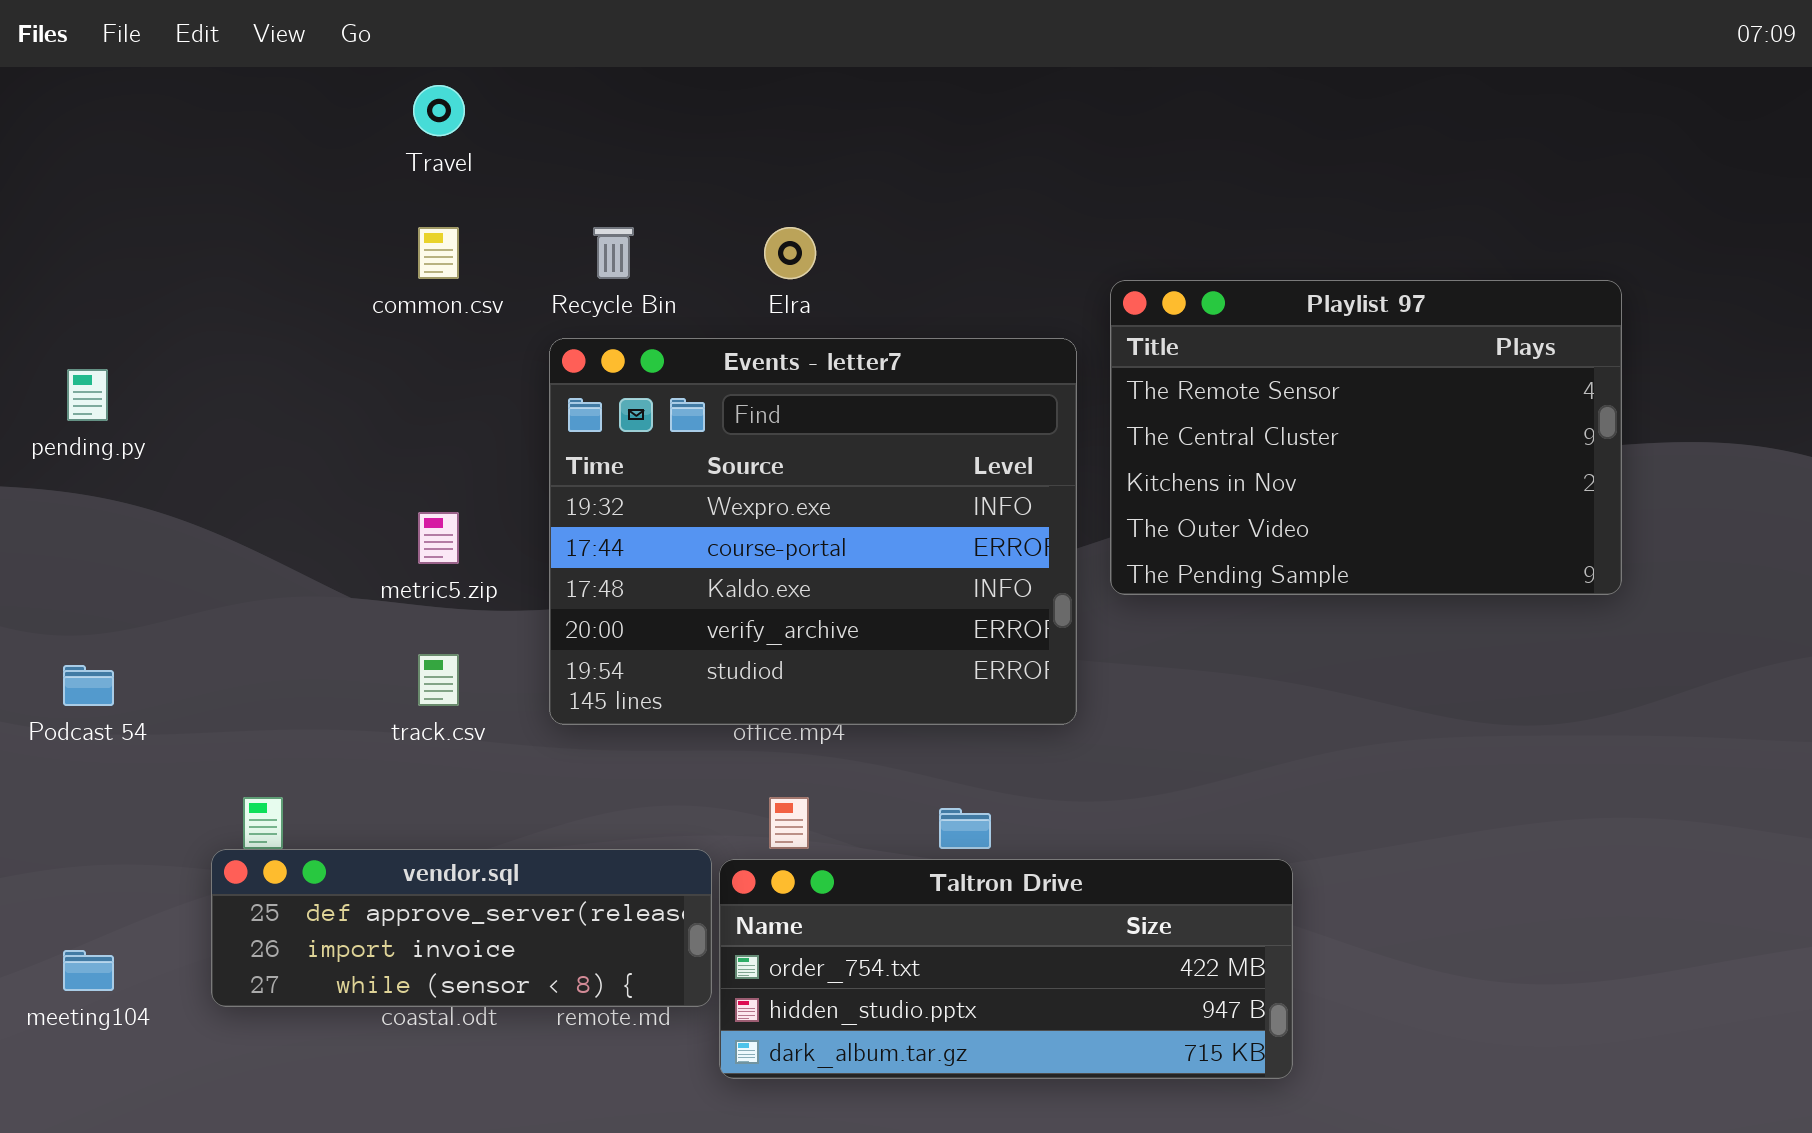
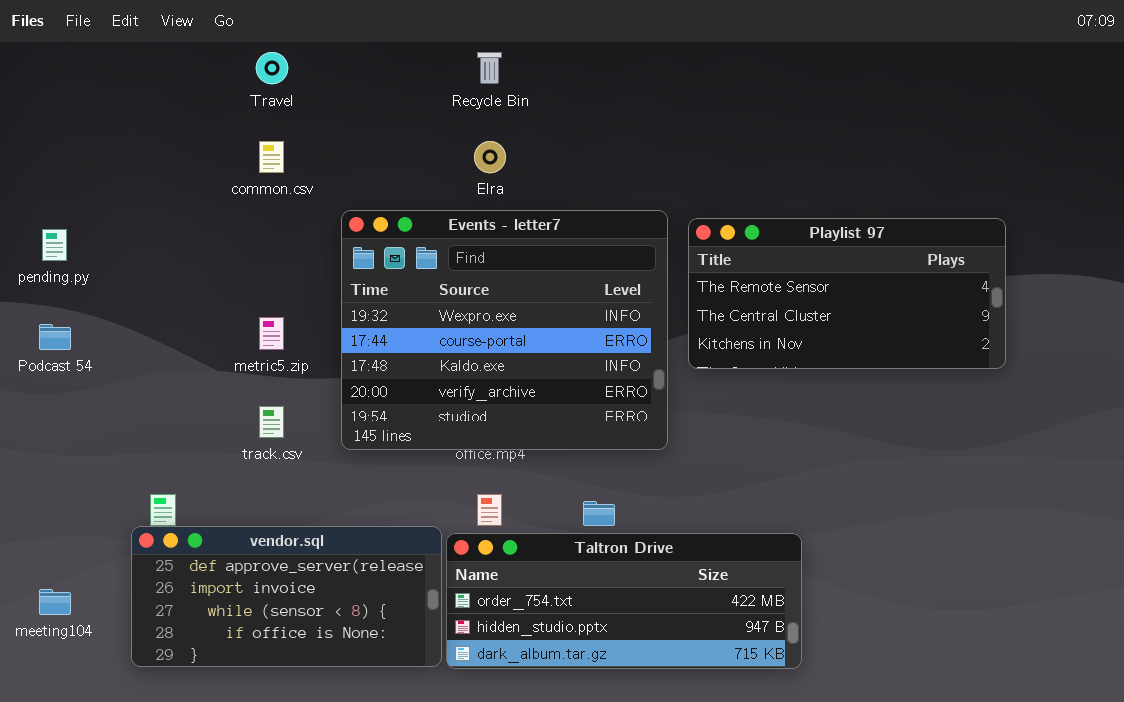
Recycle Bin: [593,227,634,279] -> [477,52,502,84], moved
Playlist 97: [1110,280,1622,595] -> [688,218,1006,369], resized
Podcast 54: [63,665,114,706] -> [39,324,71,350], moved
vendor.sql: [211,849,712,1007] -> [131,526,442,667], resized

